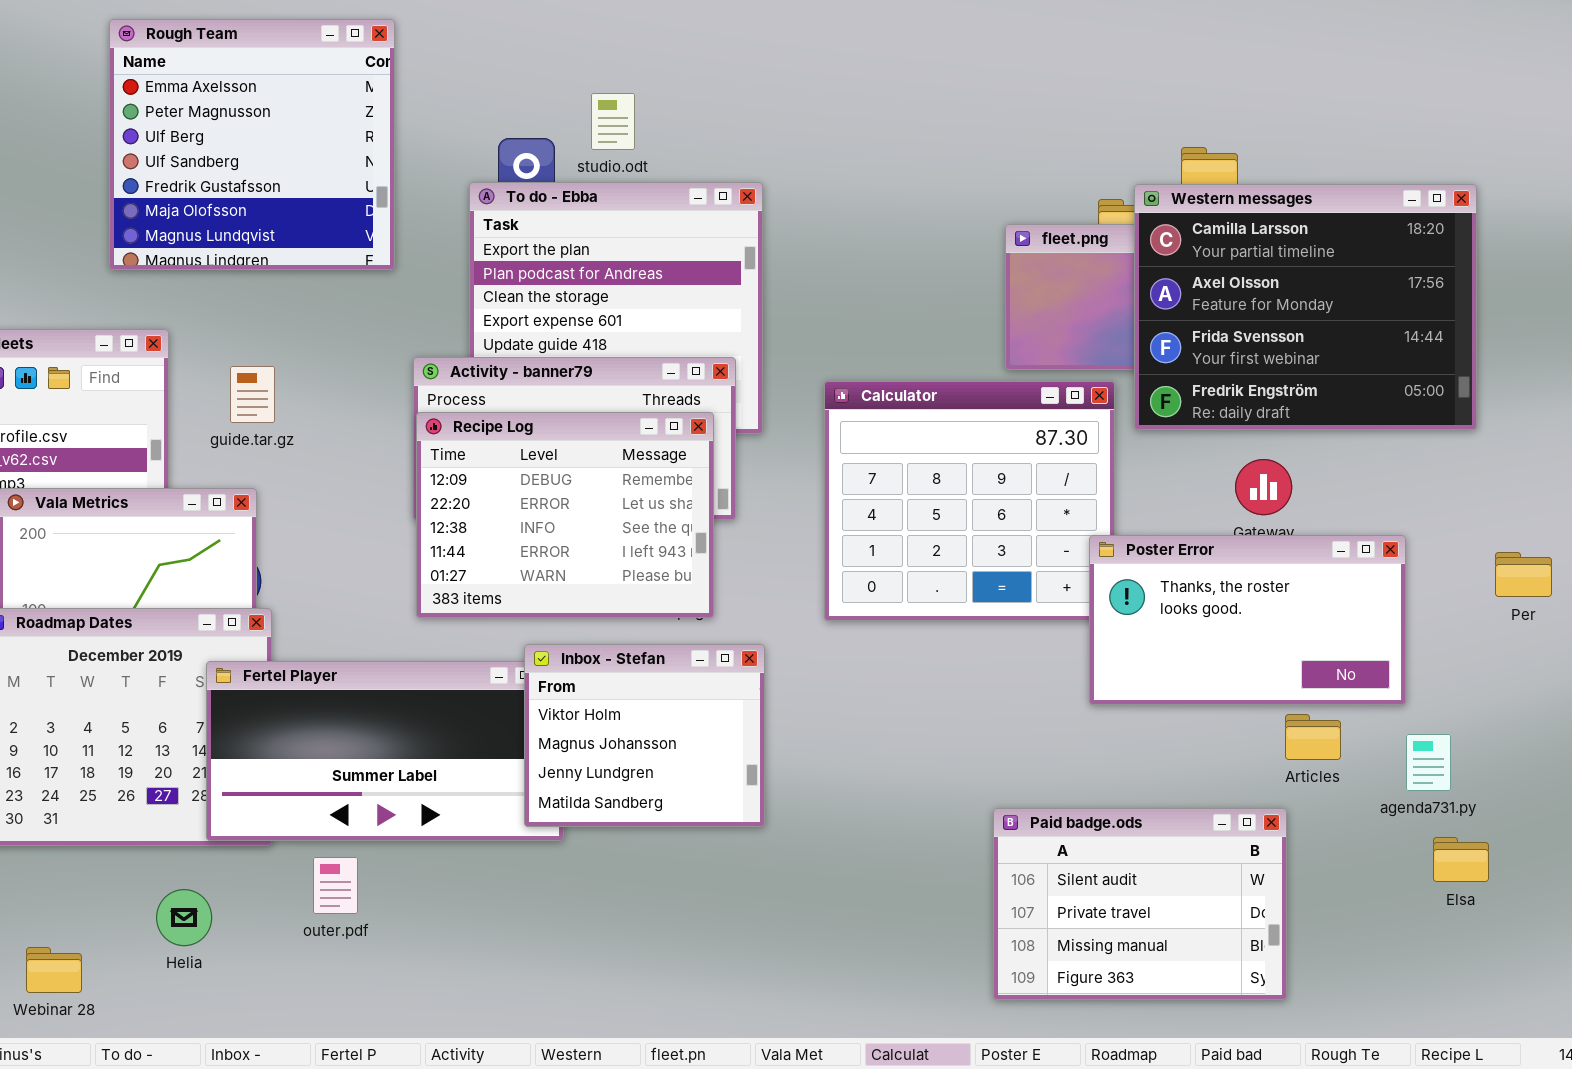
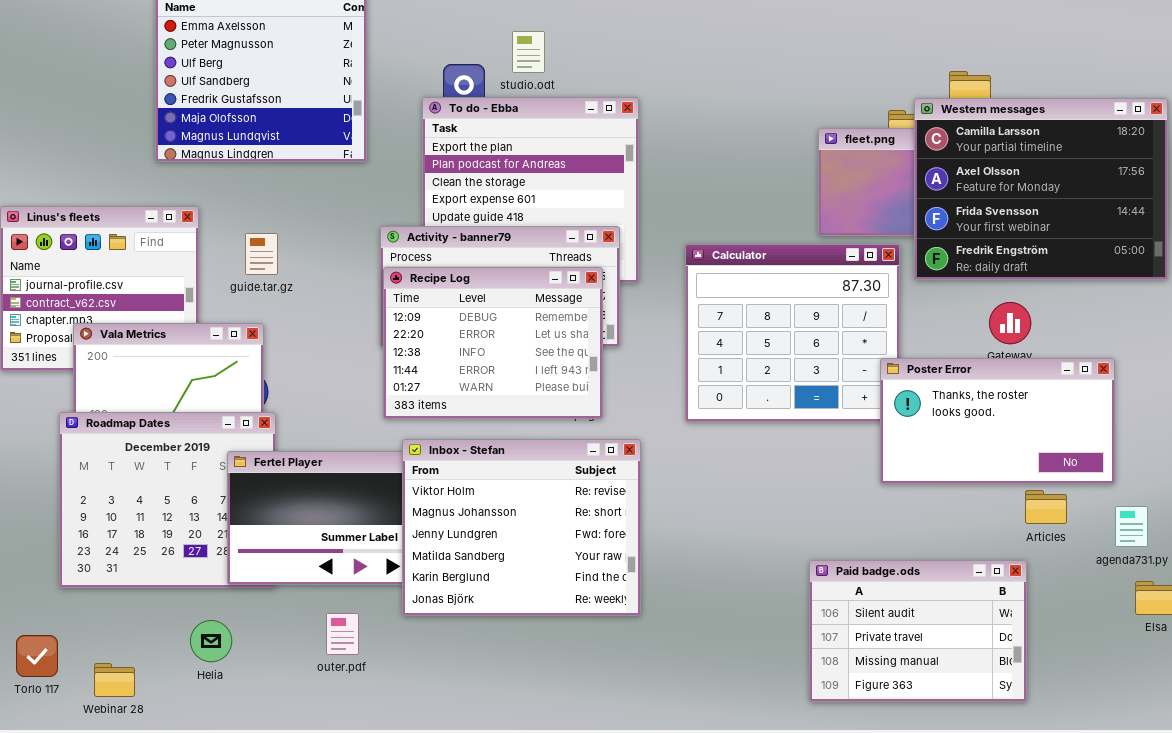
Inbox - Stefan: [524,644,765,827] -> [402,439,641,616], resized
outer.pdf: [313,857,358,914] -> [326,613,359,655], moved

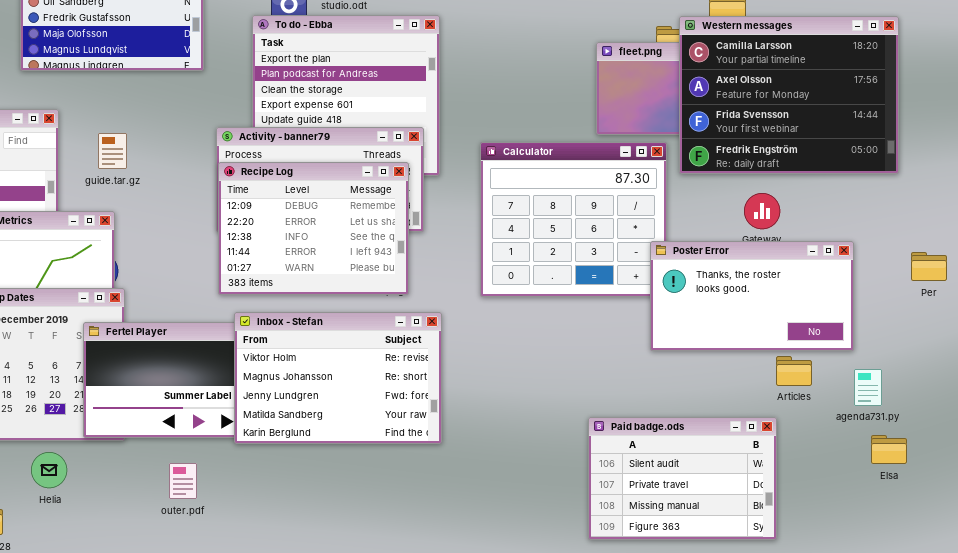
Inbox - Stefan: [402,439,641,616] -> [234,312,442,444], resized
Helia: [190,620,232,662] -> [31,452,67,488], moved

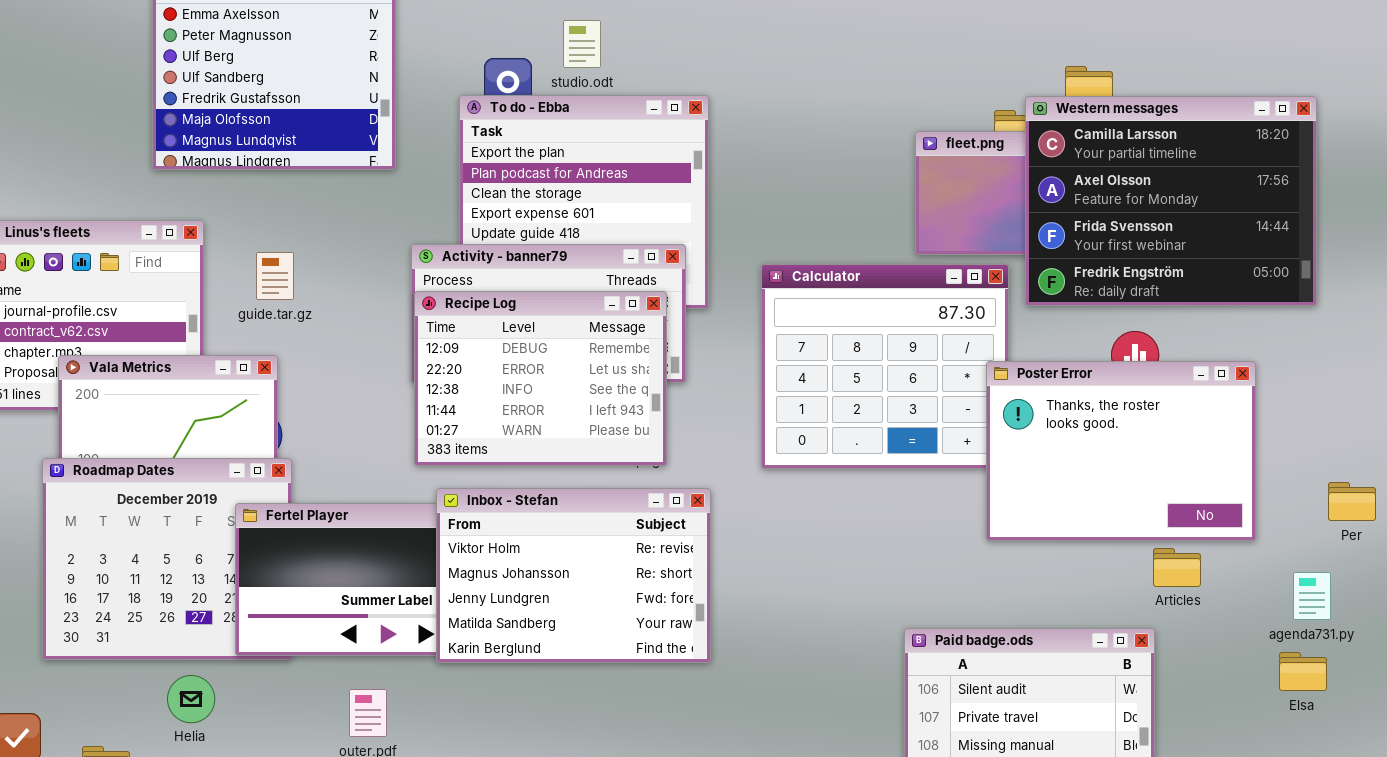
Poster Error: [650,241,854,351] -> [986,361,1256,541], resized
Per: [911,252,947,281] -> [1328,482,1376,521], moved
agenda731.py: [854,369,882,406] -> [1293,572,1331,620], moved

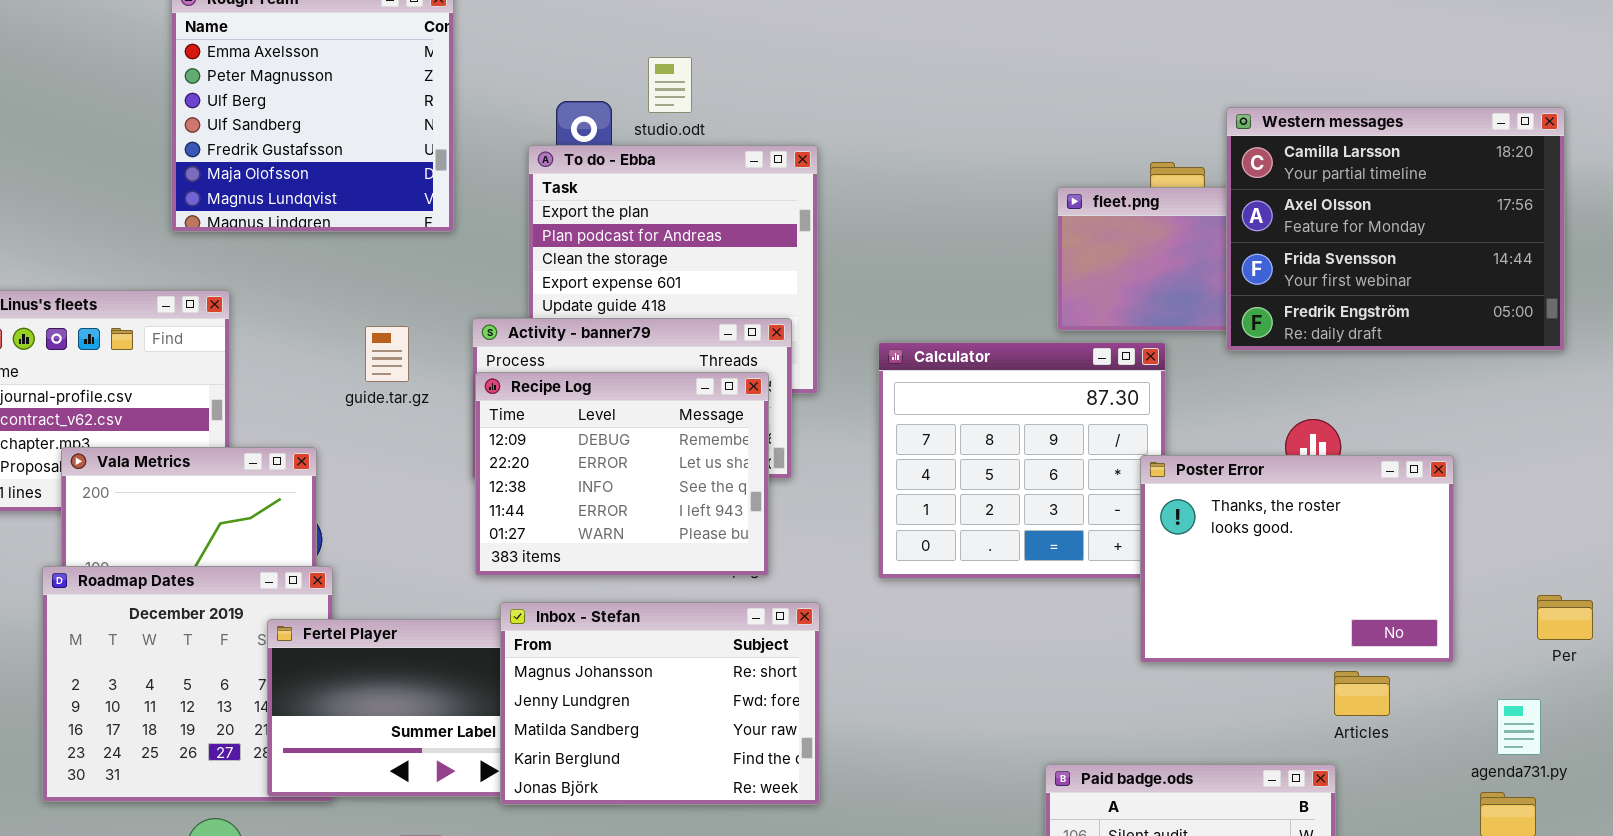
Western messages: [1025,96,1317,306] -> [1226,107,1565,351], moved
guide.tar.gz: [256,252,294,300] -> [365,326,409,382], moved
Inbox - Stefan: [436,488,711,663] -> [500,602,820,805], scrolled down 1 row

